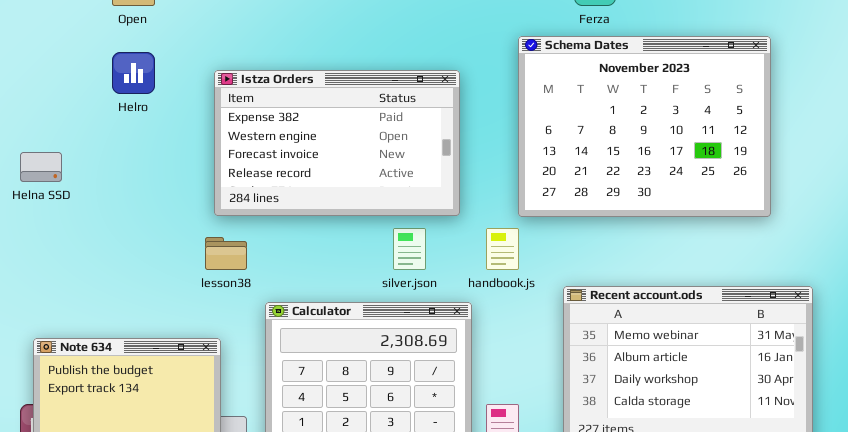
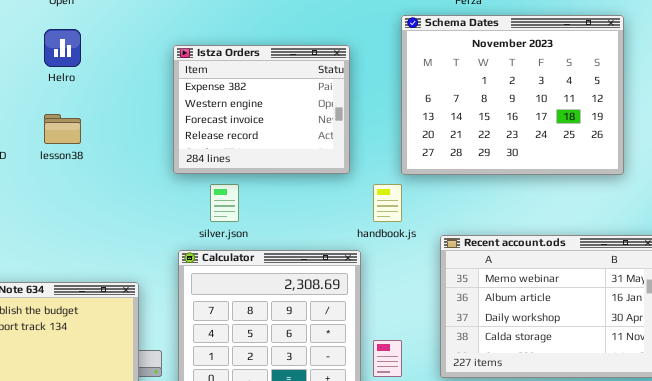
Istza Orders: [214,70,460,216] -> [173,45,350,174], resized
silver.json: [393,228,426,270] -> [210,184,239,222], moved
lesson38: [205,237,247,270] -> [44,114,81,144], moved

